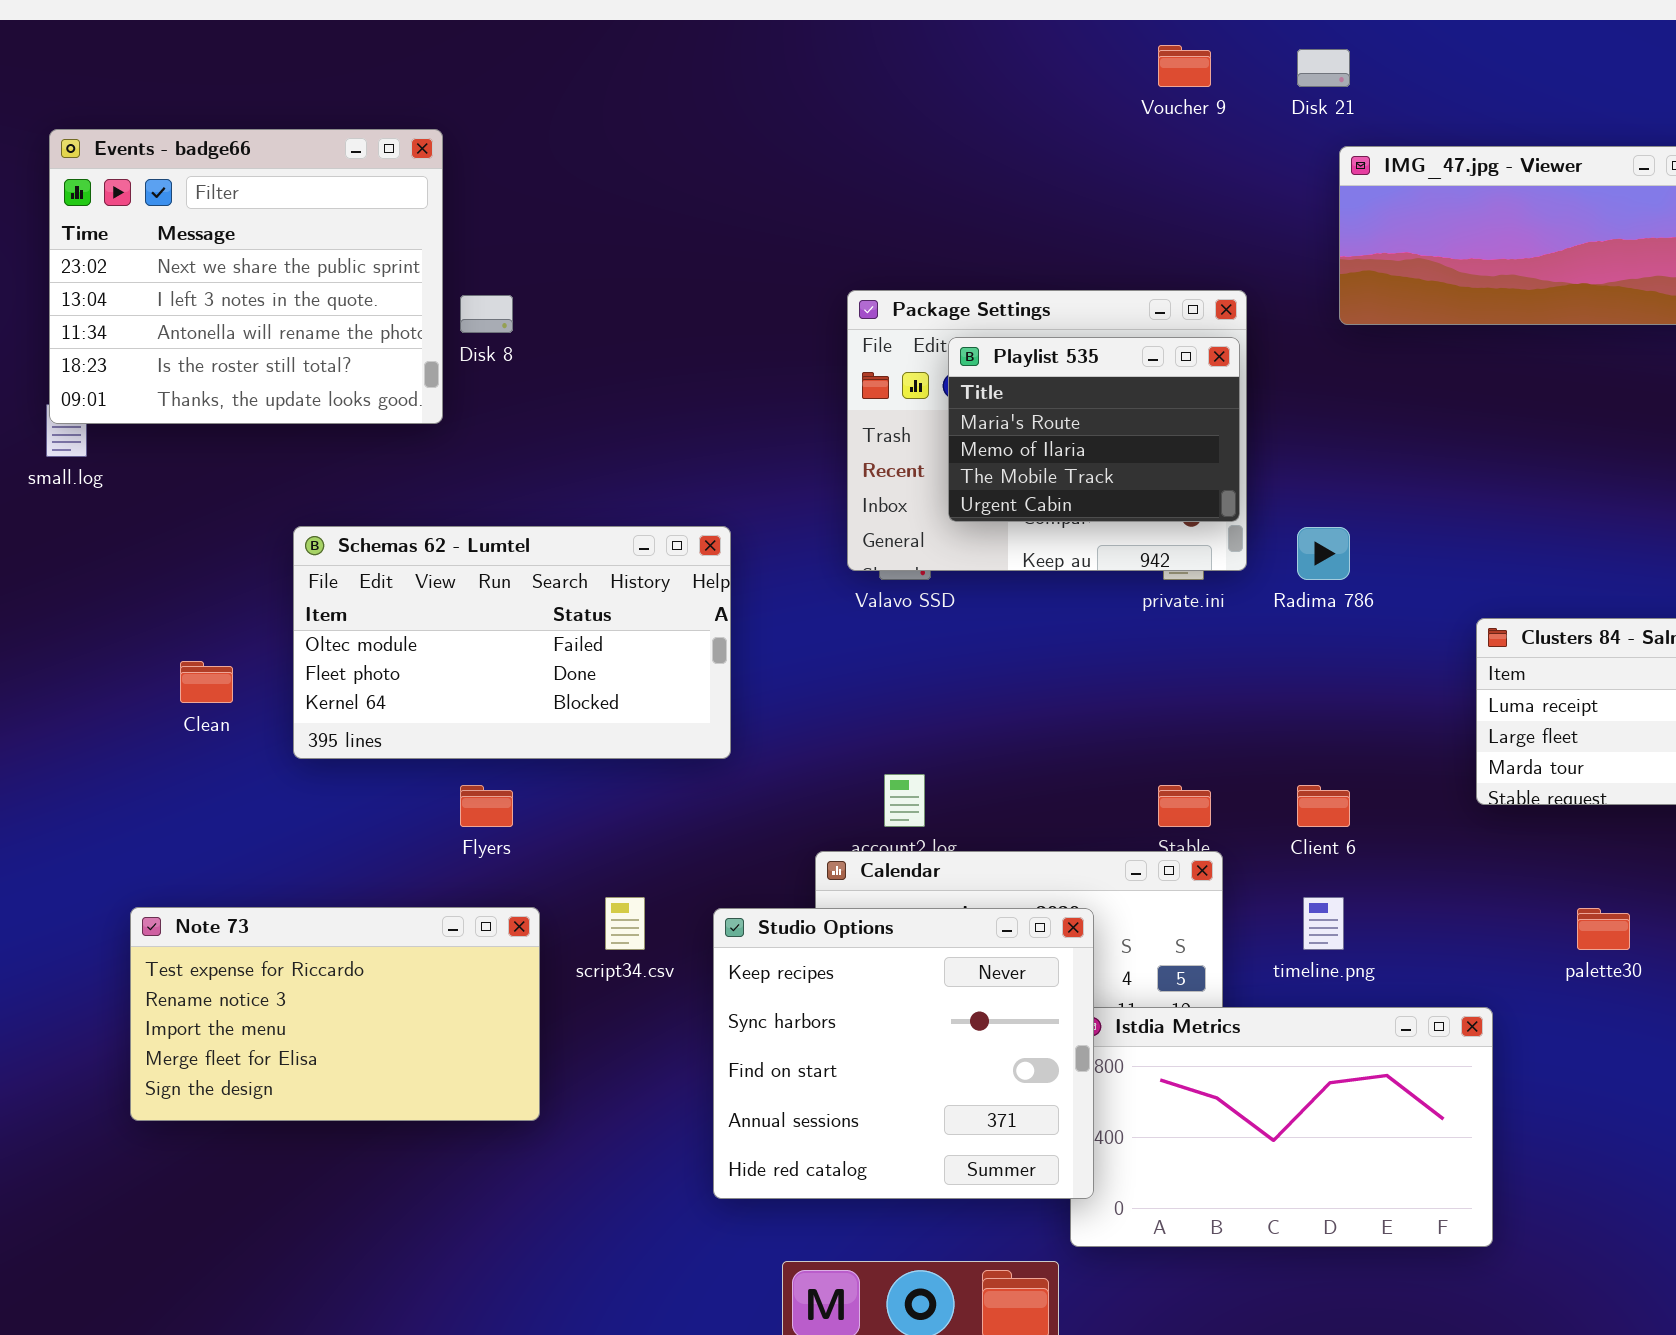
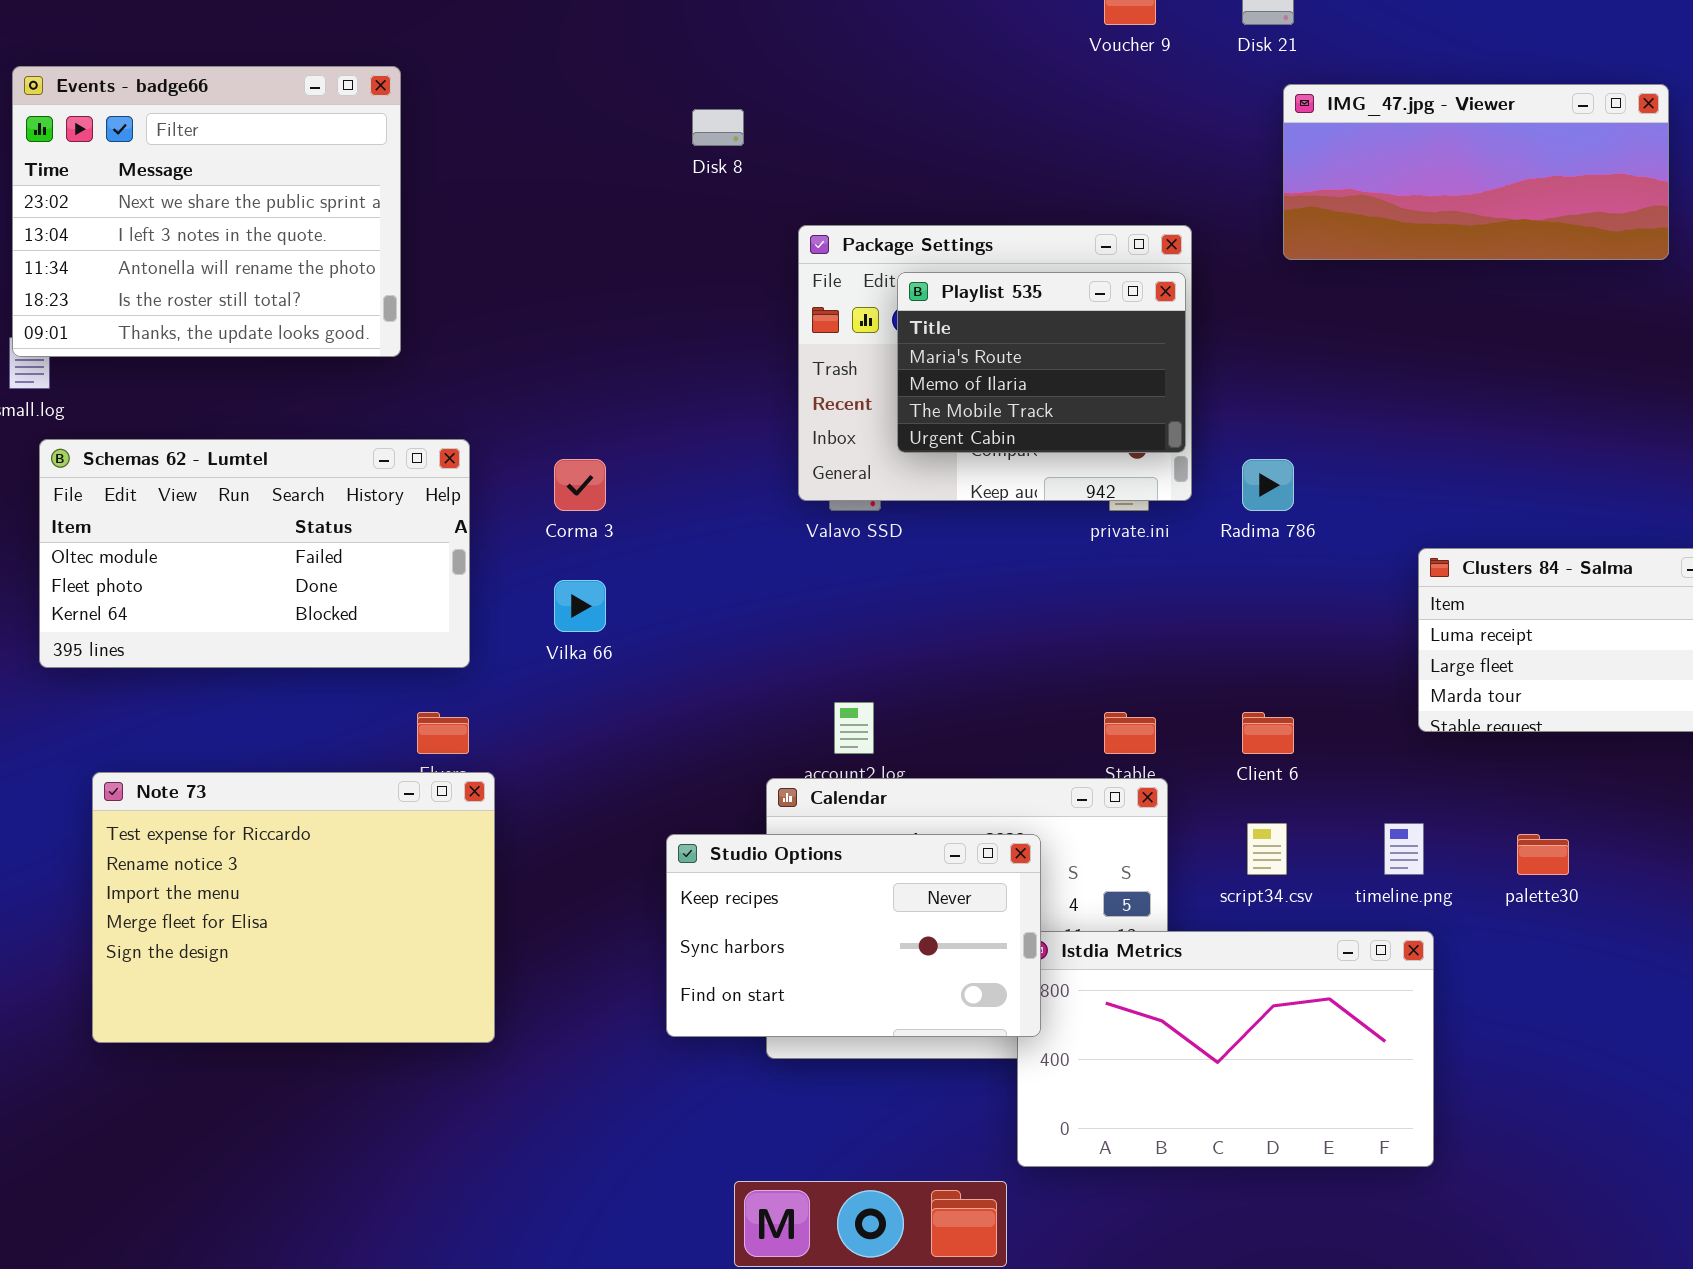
Disk 8: [460,295,513,333] -> [692,109,744,146], moved
Schemas 62 - Lumtel: [293,526,731,759] -> [39,439,470,668], moved
script34.csv: [605,897,645,950] -> [1247,823,1287,875], moved
timeline.png: [1303,897,1344,950] -> [1384,823,1424,875], moved
Note 73: [130,907,540,1121] -> [92,772,495,1043], resized
Studio Options: [713,908,1094,1199] -> [666,834,1041,1037], resized

